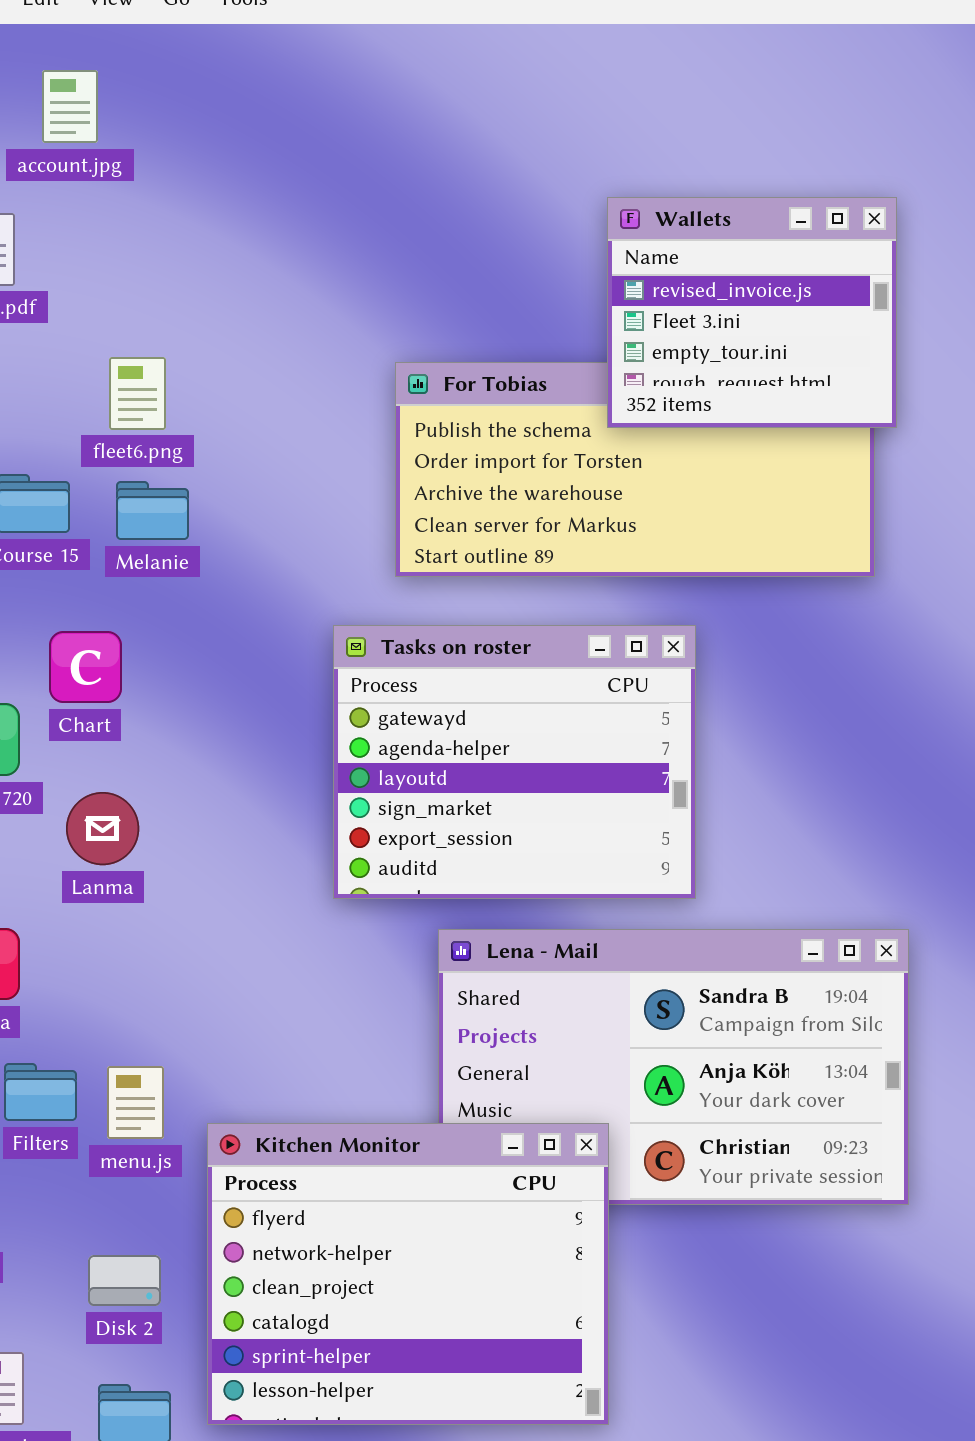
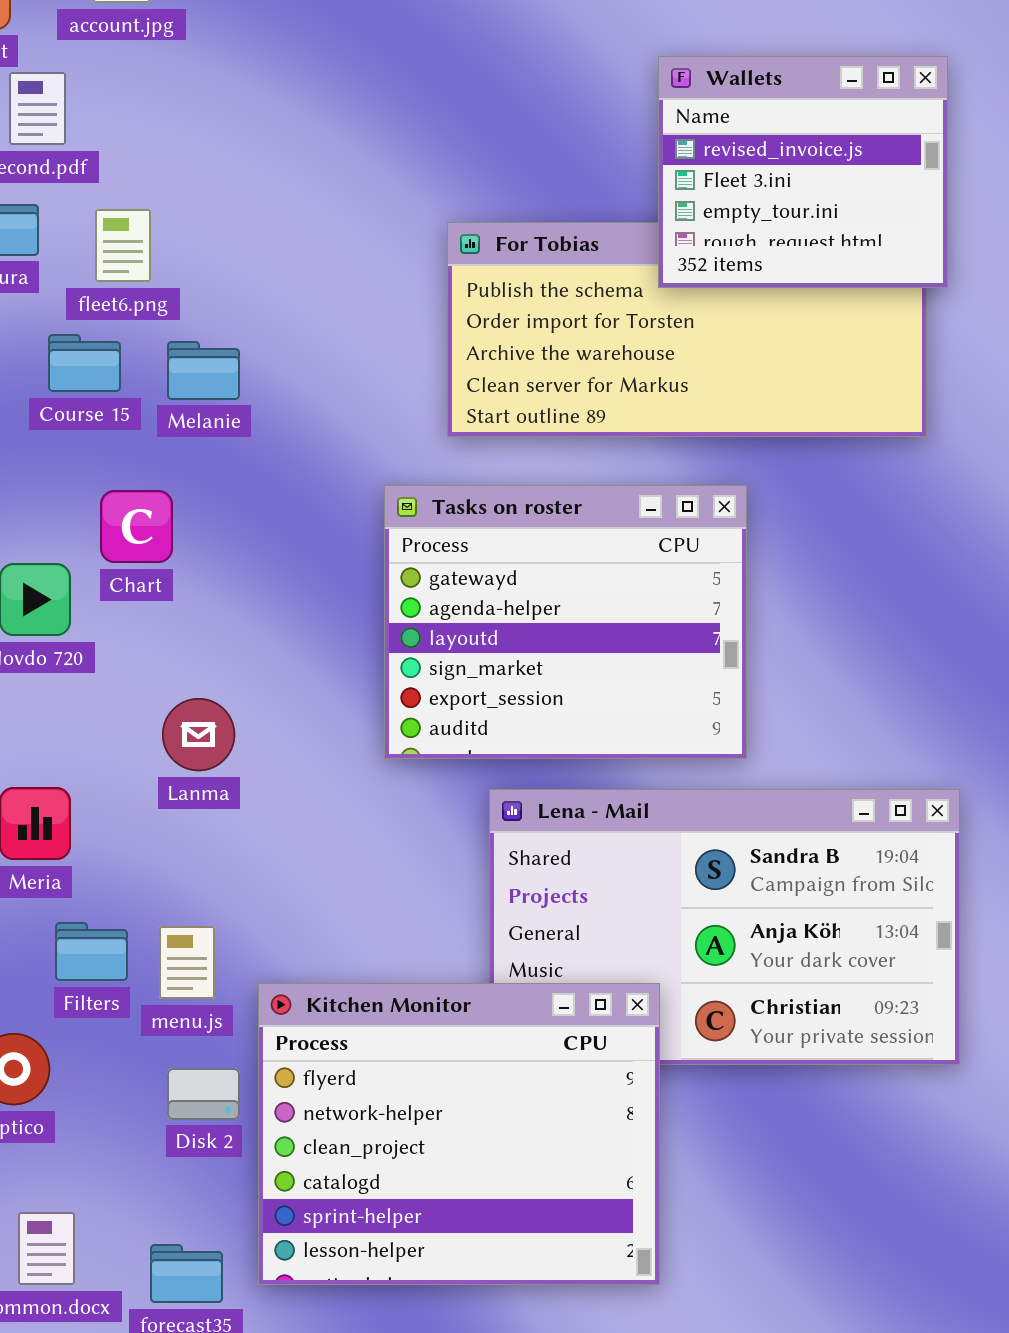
fleet6.png: [109,357,166,430] -> [95,209,151,282], moved
Lanma: [66,792,139,865] -> [162,698,235,771], moved
Disk 2: [88,1255,161,1306] -> [167,1068,240,1120], moved

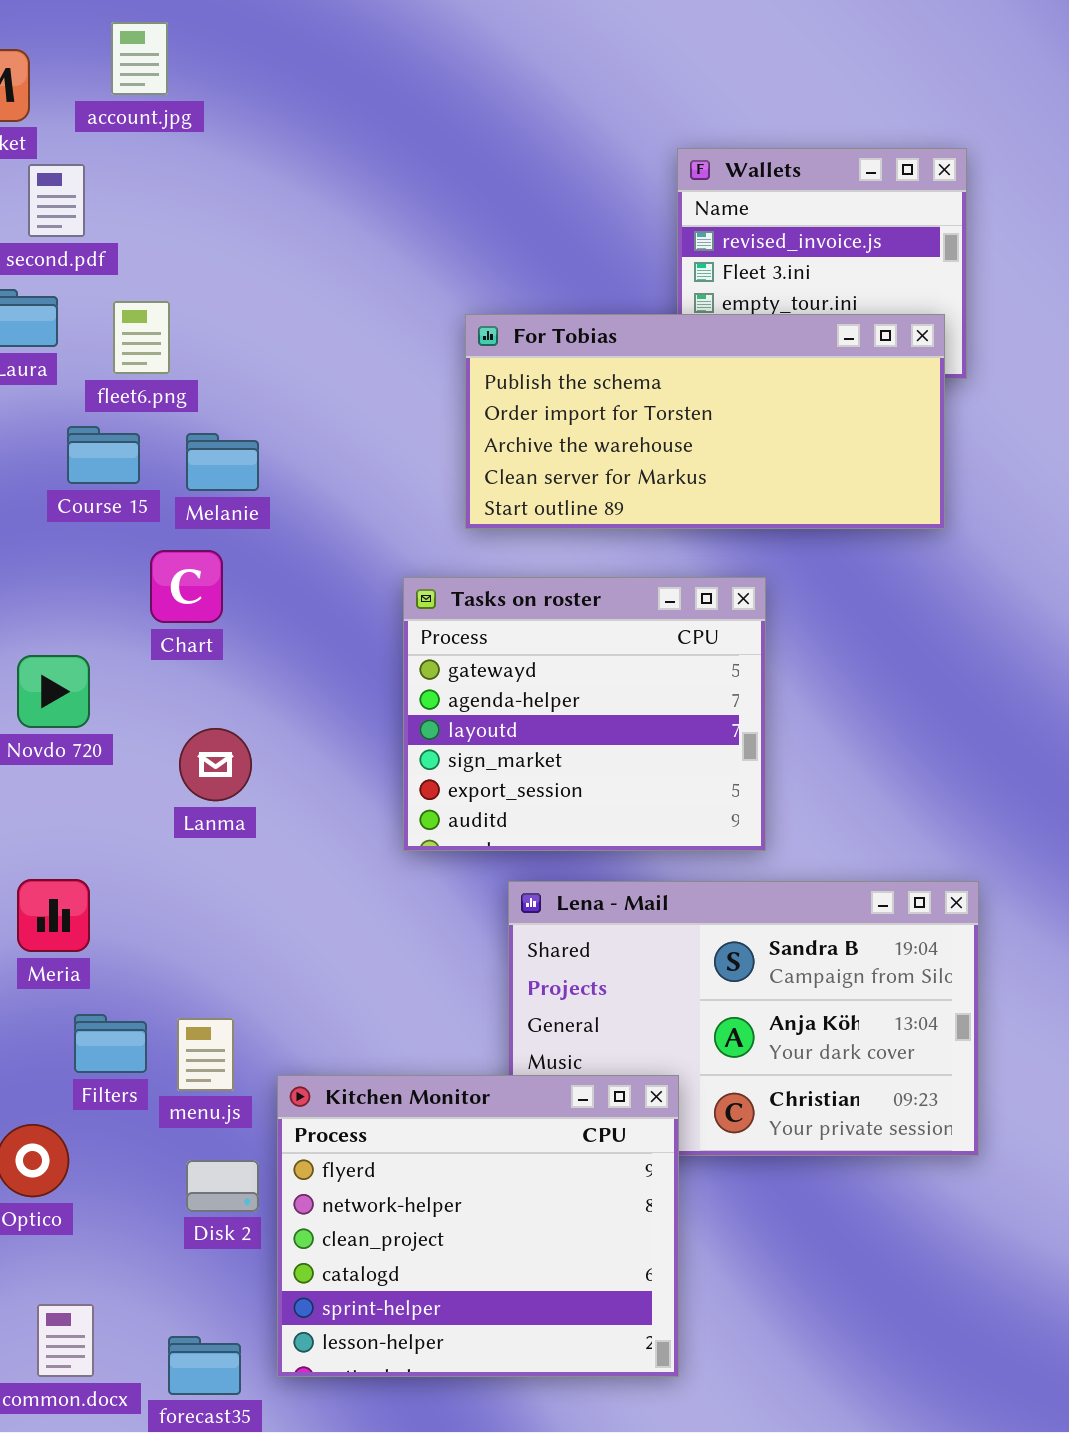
For Tobias: [447,222,927,437] -> [465,314,945,529], raised
Chart: [100,490,173,563] -> [150,550,223,623], moved
Lanma: [162,698,235,771] -> [179,728,252,801], moved

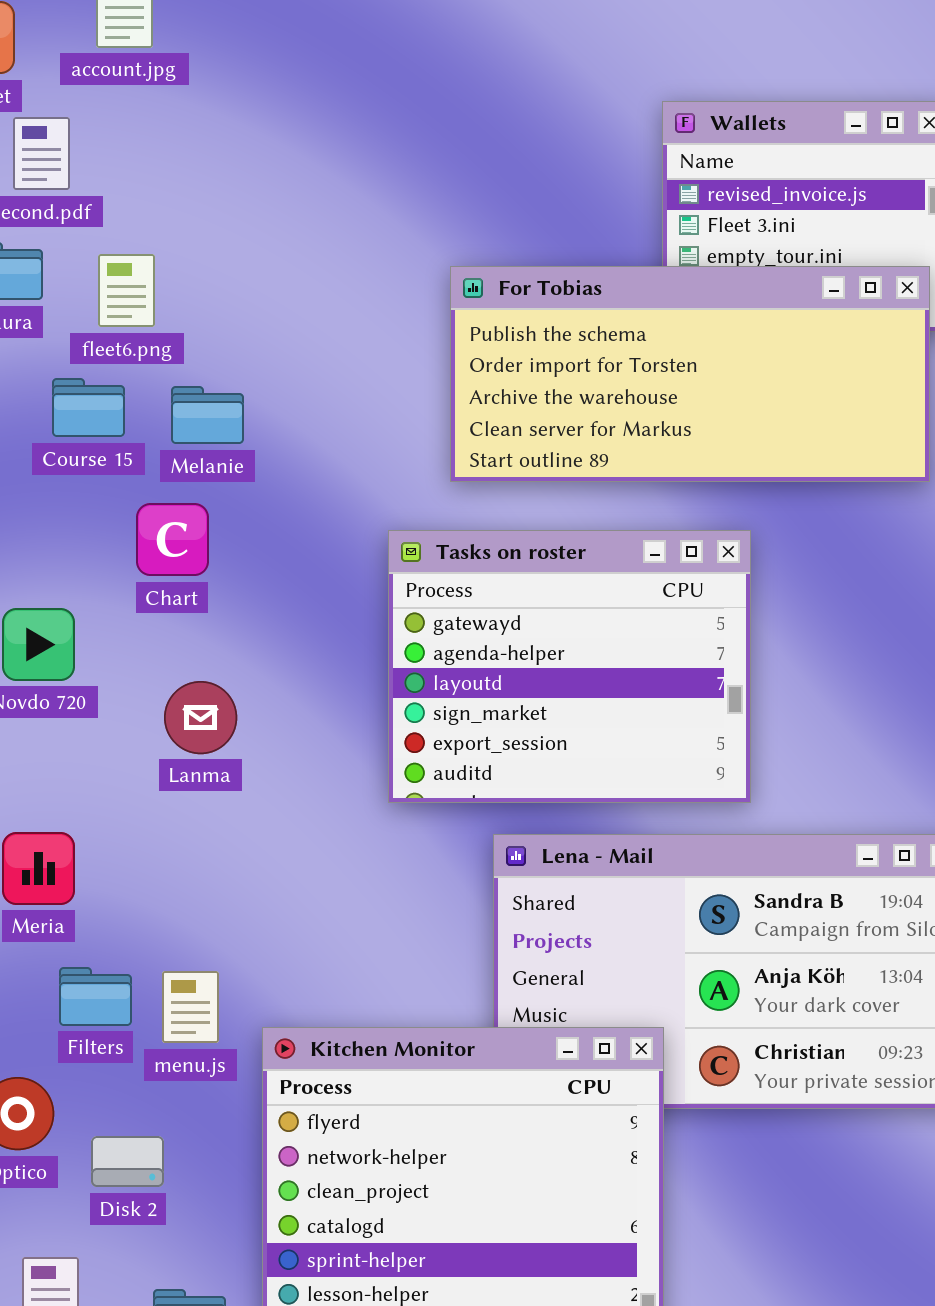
Disk 2: [186,1160,259,1212] -> [91,1136,164,1187], moved

